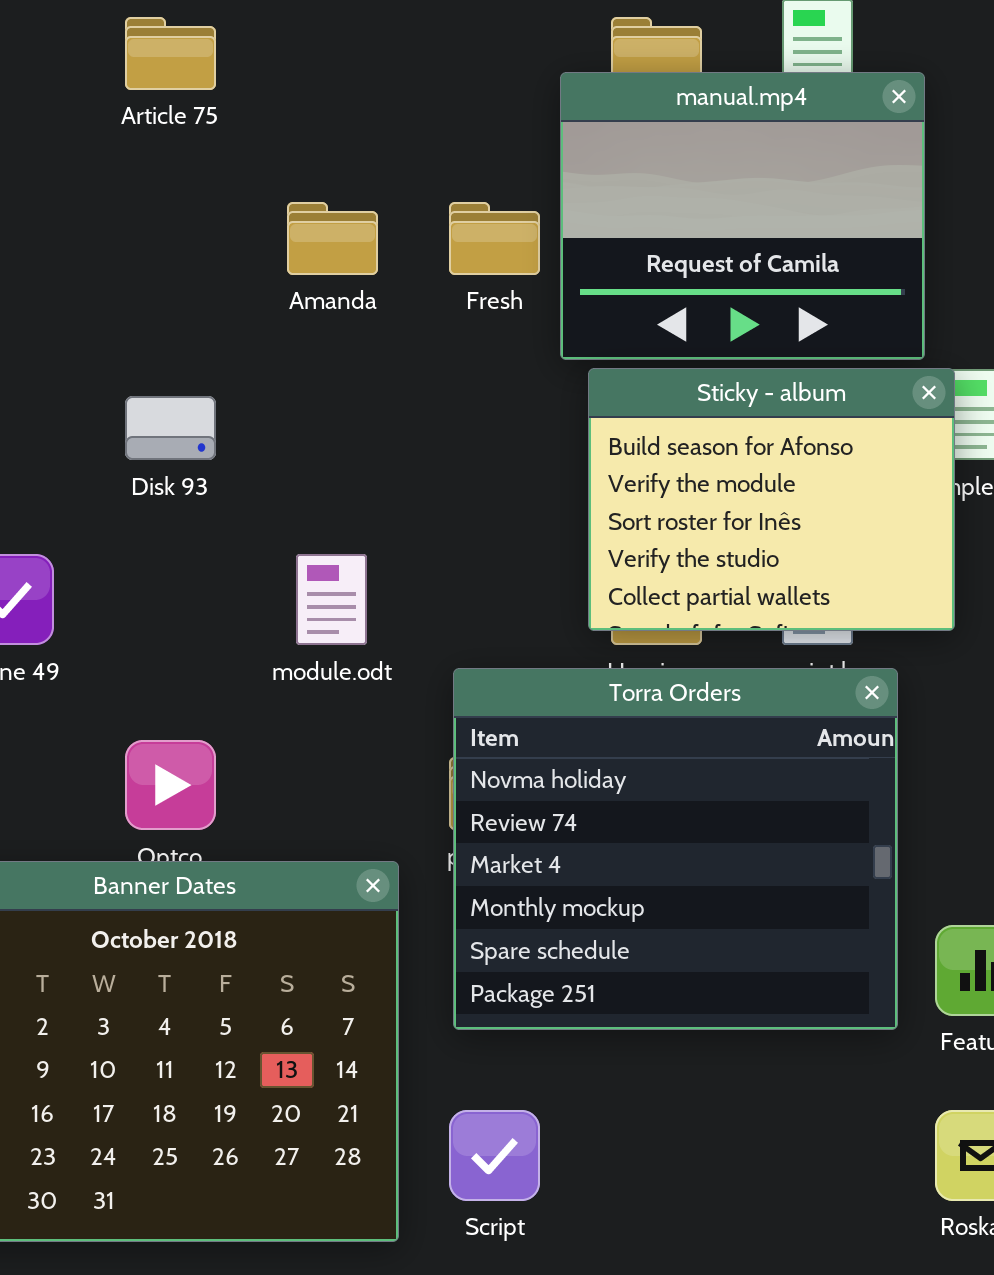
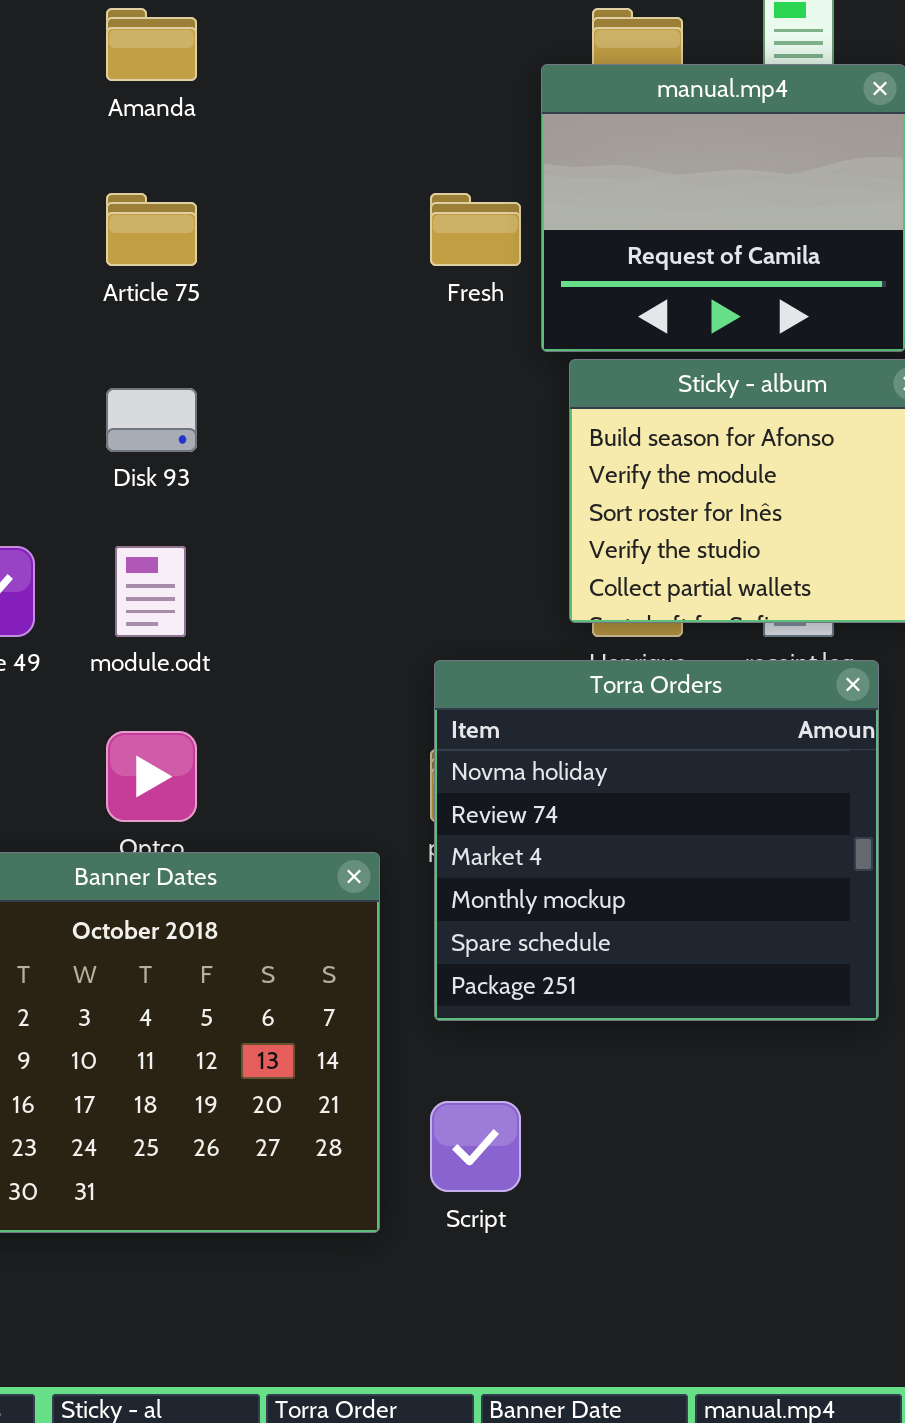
Article 75: [125,17,216,90] -> [106,193,197,266], moved
Amanda: [287,202,378,275] -> [106,8,197,81], moved
module.odt: [296,554,367,645] -> [115,546,186,637], moved

